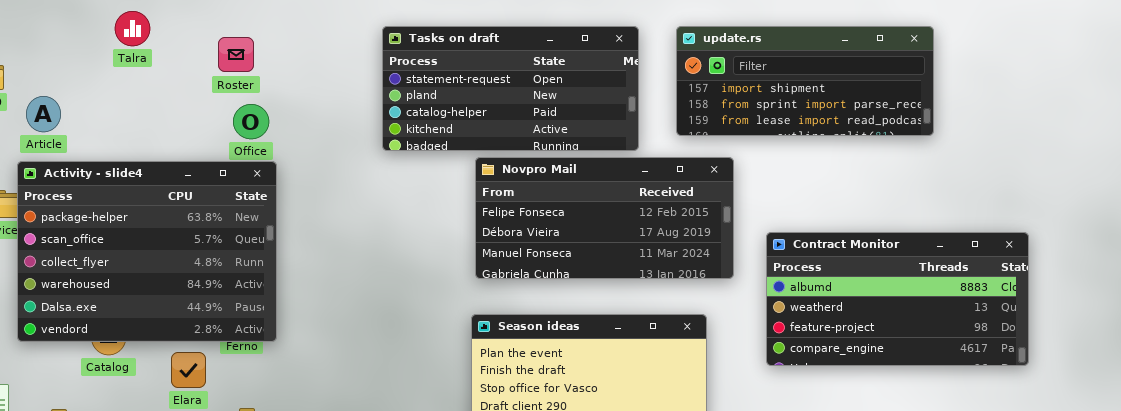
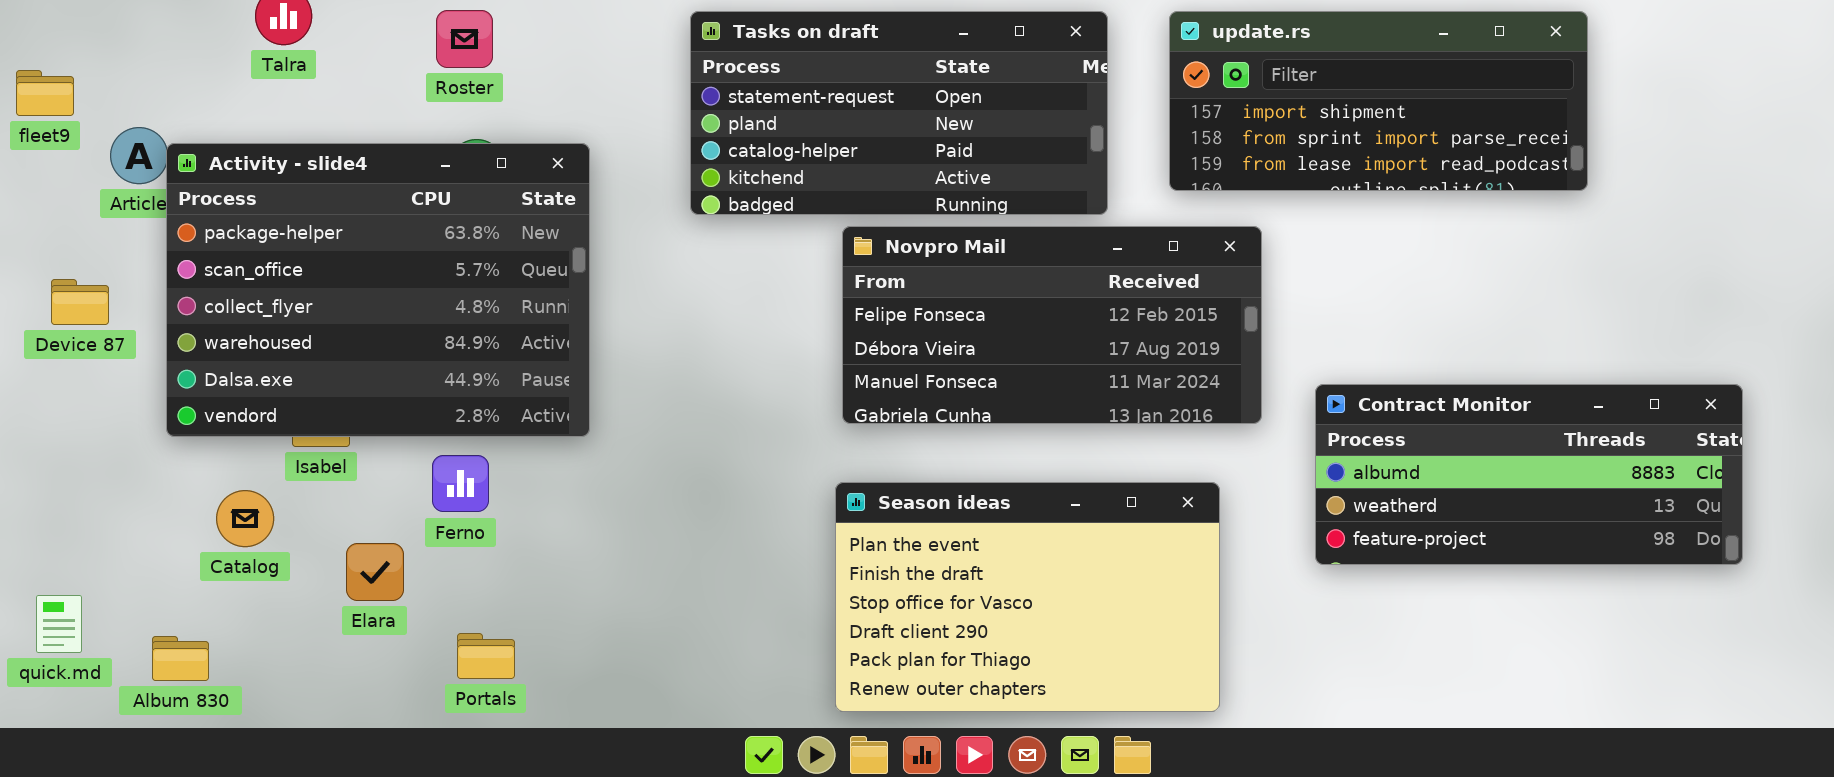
Roster: [218,37,254,72] -> [436,10,493,68], moved
Activity - slide4: [17,161,277,342] -> [166,143,590,437], moved
Contract Monitor: [766,232,1029,366] -> [1315,384,1743,565], resized

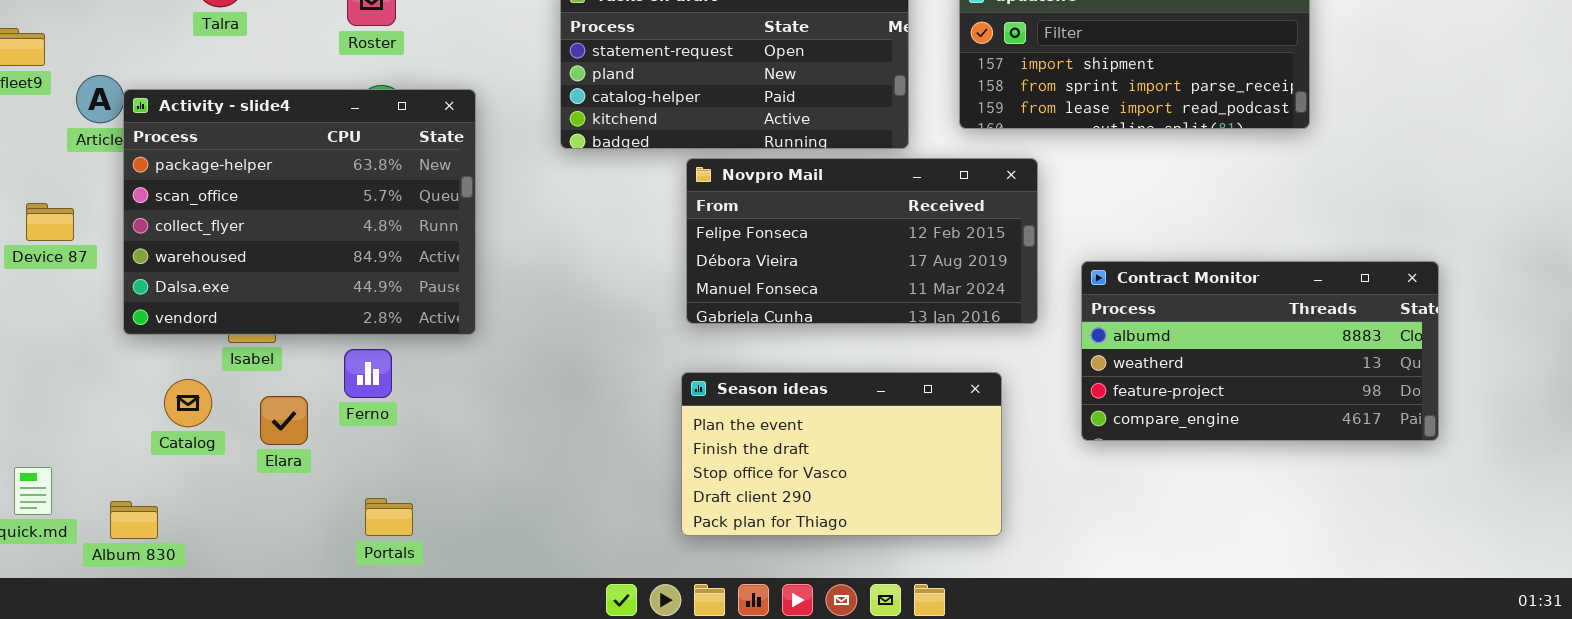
Contract Monitor: [1315,384,1743,565] -> [1081,261,1439,441], resized
Season ideas: [835,482,1220,712] -> [681,372,1002,536], resized
Elara: [346,543,404,601] -> [260,396,308,445], moved

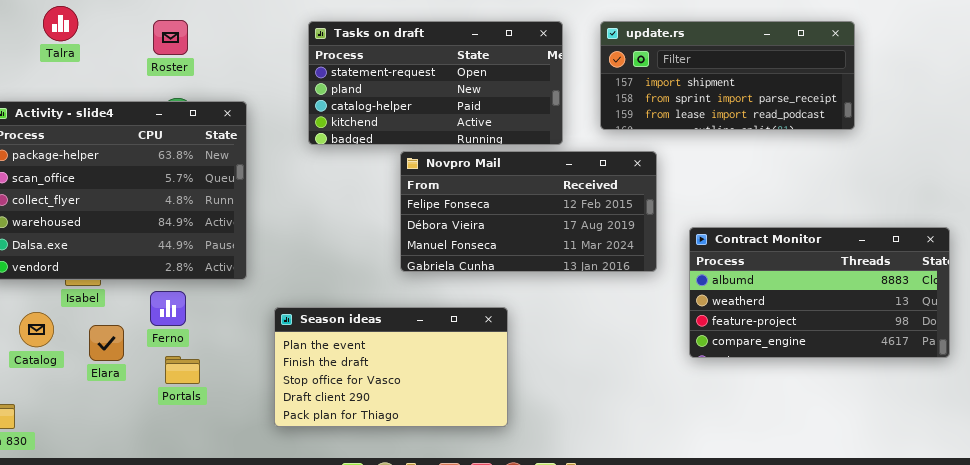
Season ideas: [681,372,1002,536] -> [274,307,508,427], moved
Portals: [365,498,413,536] -> [165,356,200,384], moved

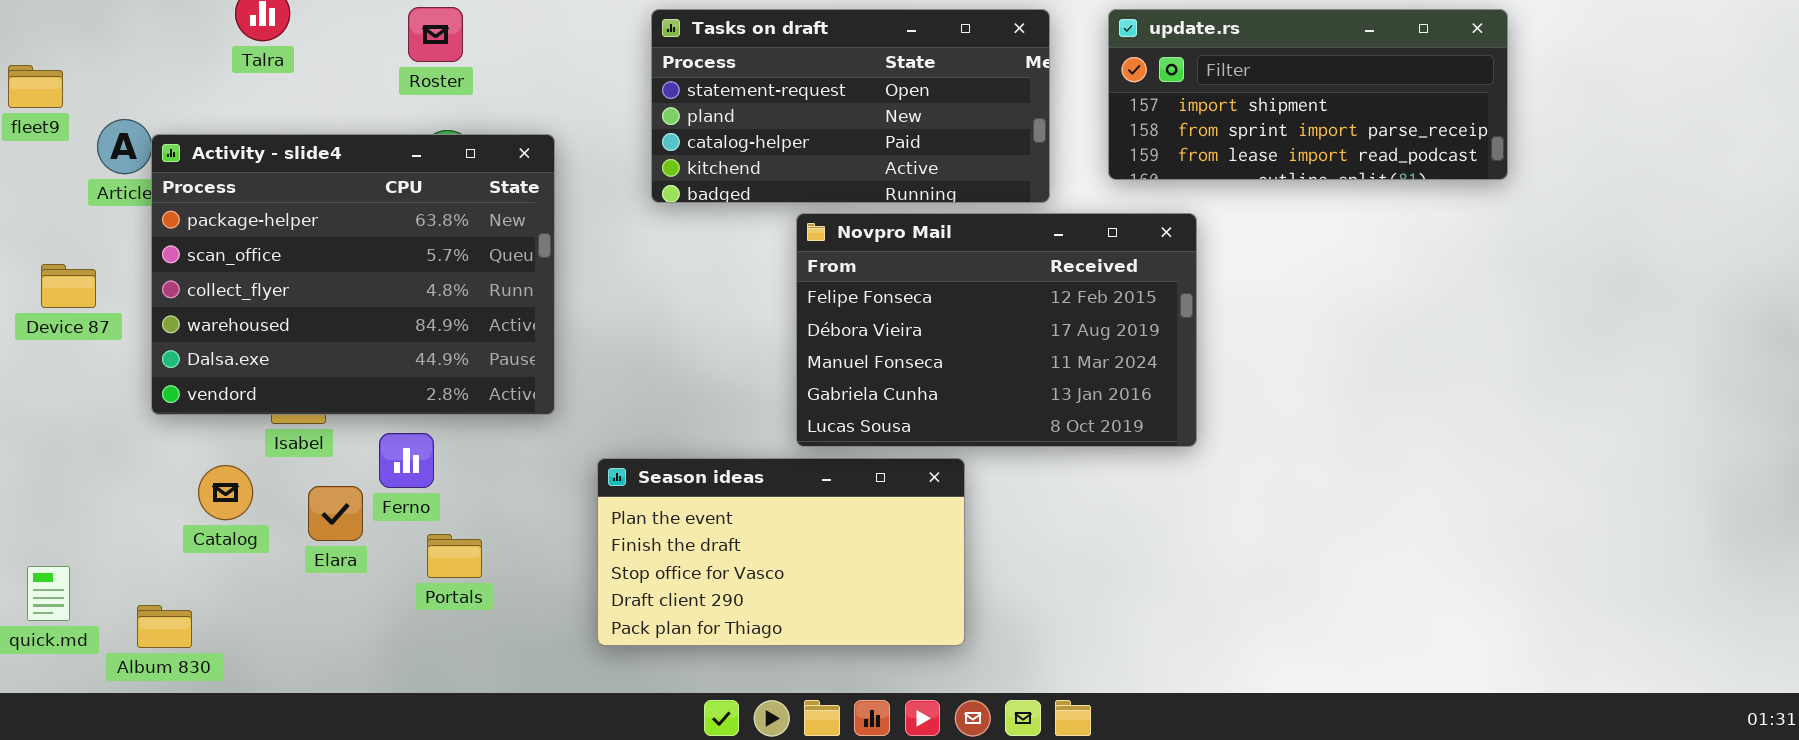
Novpro Mail: [400,151,657,272] -> [796,213,1197,447], resized
Contract Monitor: [689,227,950,358] -> none, closed
Ferno: [150,291,186,326] -> [379,433,434,488], moved

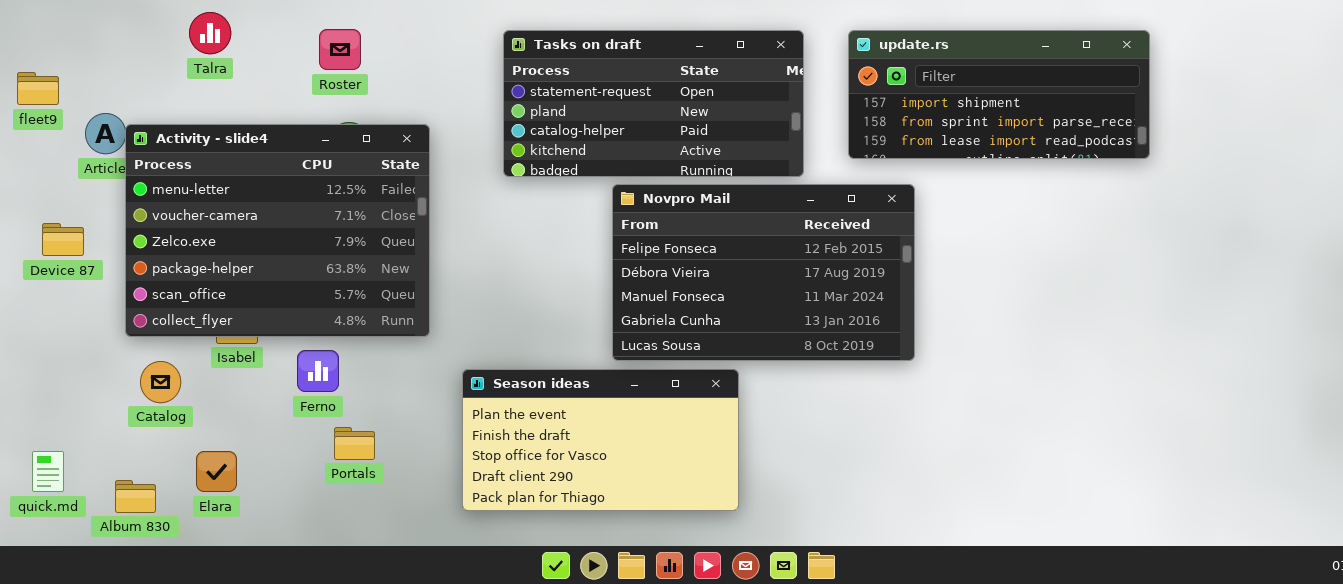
Activity - slide4: [151,134,555,415] -> [125,124,430,337], scrolled up 3 rows
Catalog: [198,465,253,520] -> [140,361,181,403], moved
Elara: [308,486,363,541] -> [196,451,237,492], moved

